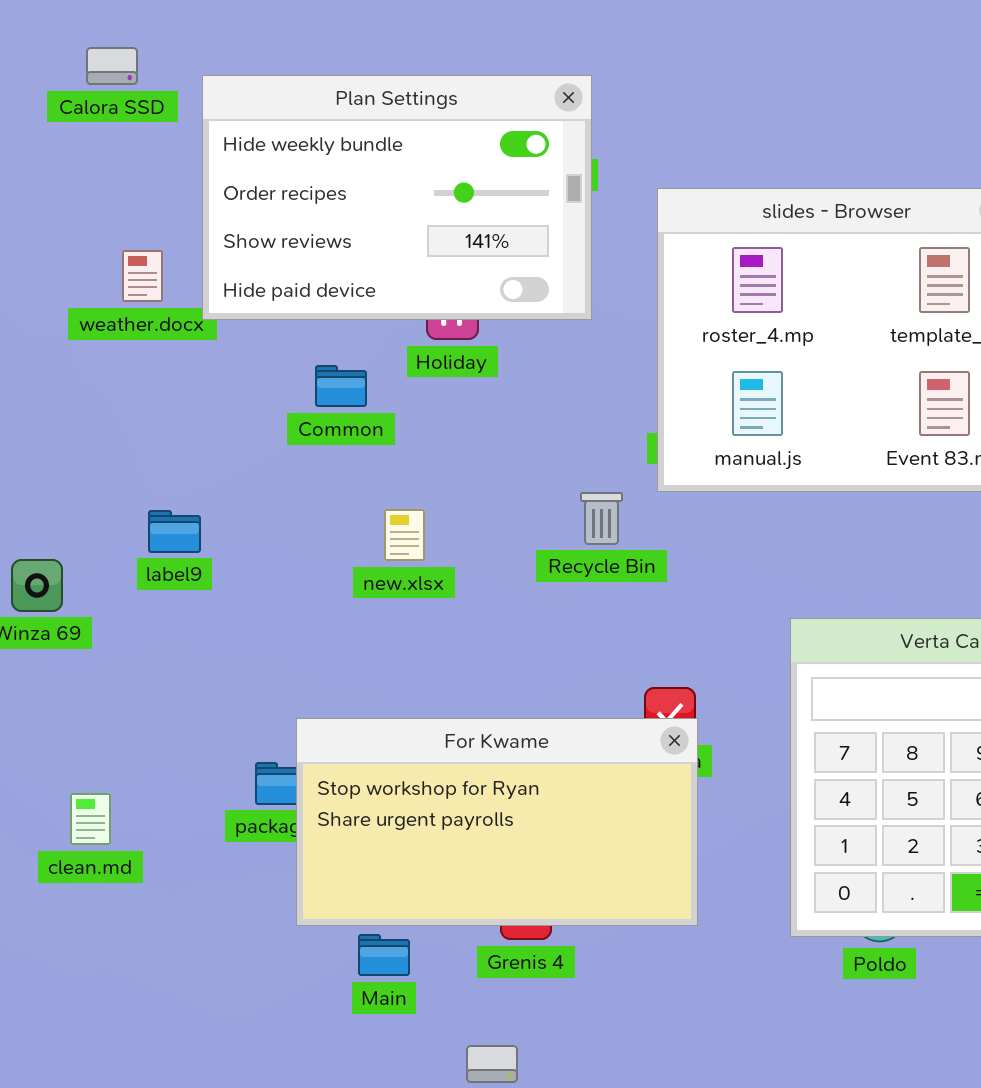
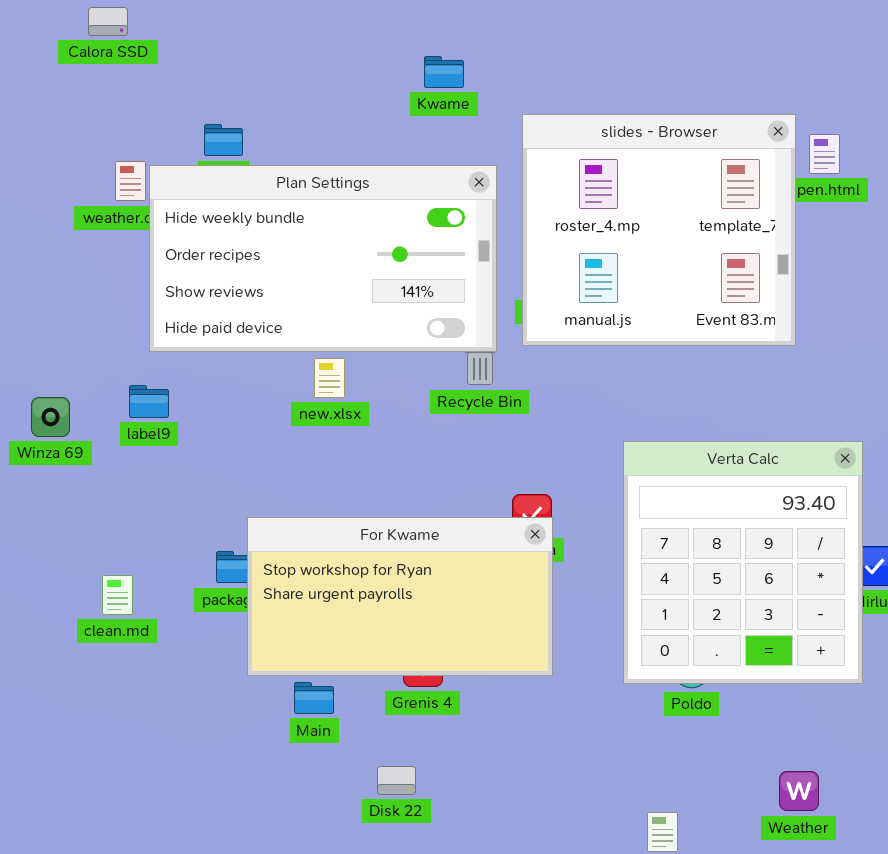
Plan Settings: [202,75,592,320] -> [149,165,497,352], moved, resized
label9: [148,510,201,553] -> [129,385,169,418], moved
clean.md: [70,793,111,845] -> [102,575,133,615], moved

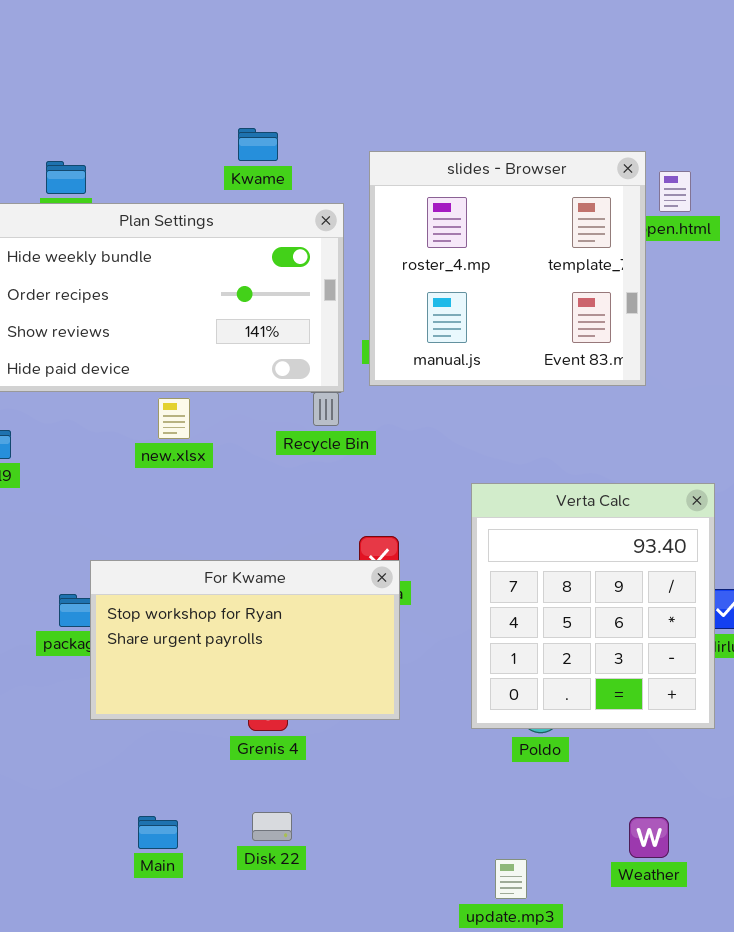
Kwame: [424,56,464,88] -> [238,128,278,161], moved
Main: [294,682,334,714] -> [138,816,178,849], moved
Disk 22: [377,766,416,795] -> [252,812,292,841], moved

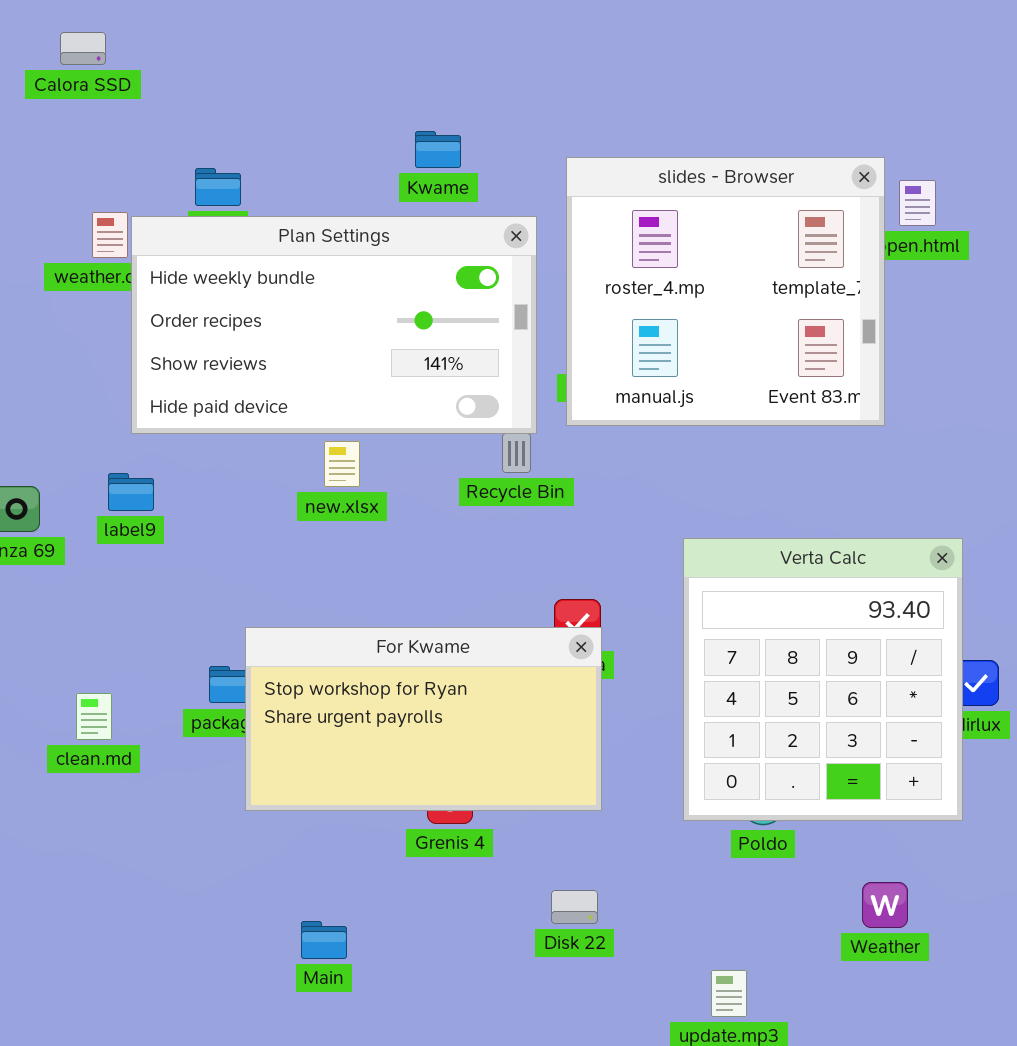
Disk 22: [252,812,292,841] -> [551,890,598,924], moved
Weather: [629,817,669,858] -> [862,882,908,928], moved

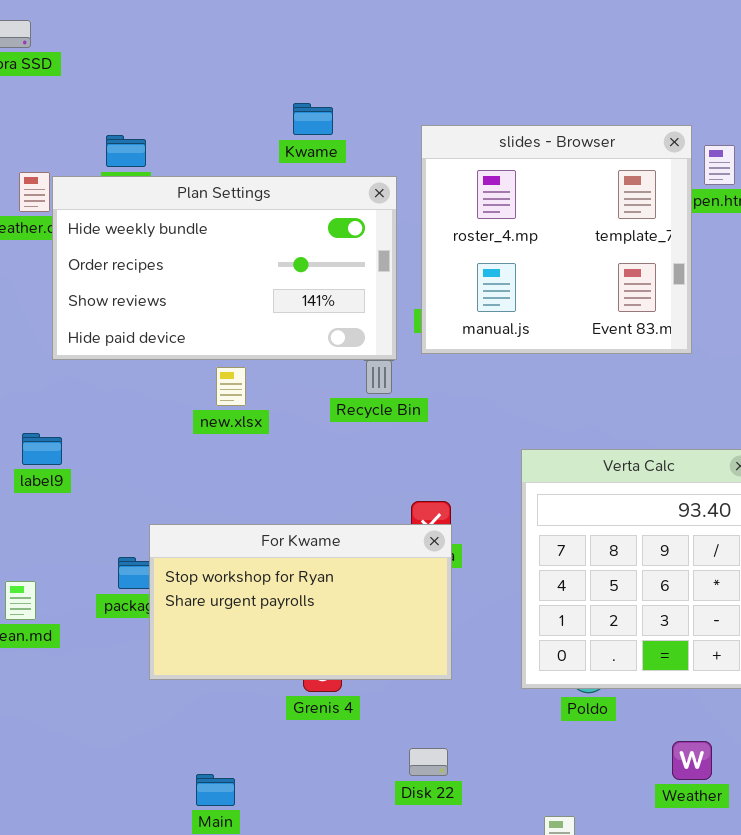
label9: [108,473,154,511] -> [22,433,62,465], moved

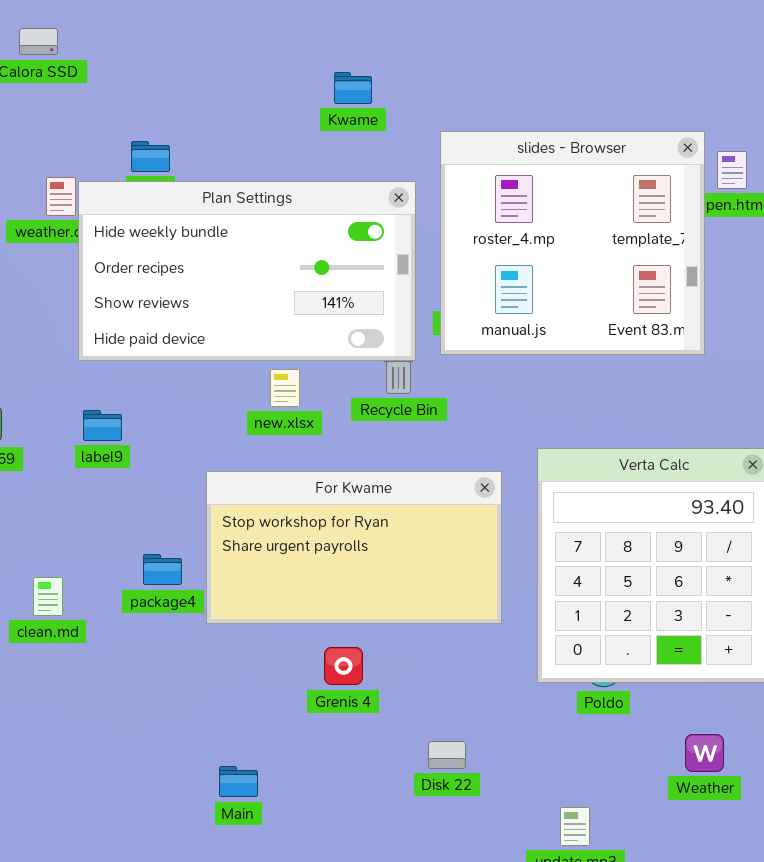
Kwame: [293,103,333,135] -> [334,72,372,104], moved
new.xlsx: [216,367,246,406] -> [270,369,300,407], moved
label9: [22,433,62,465] -> [83,410,122,441], moved
For Kwame: [149,524,452,680] -> [206,471,502,624], moved

